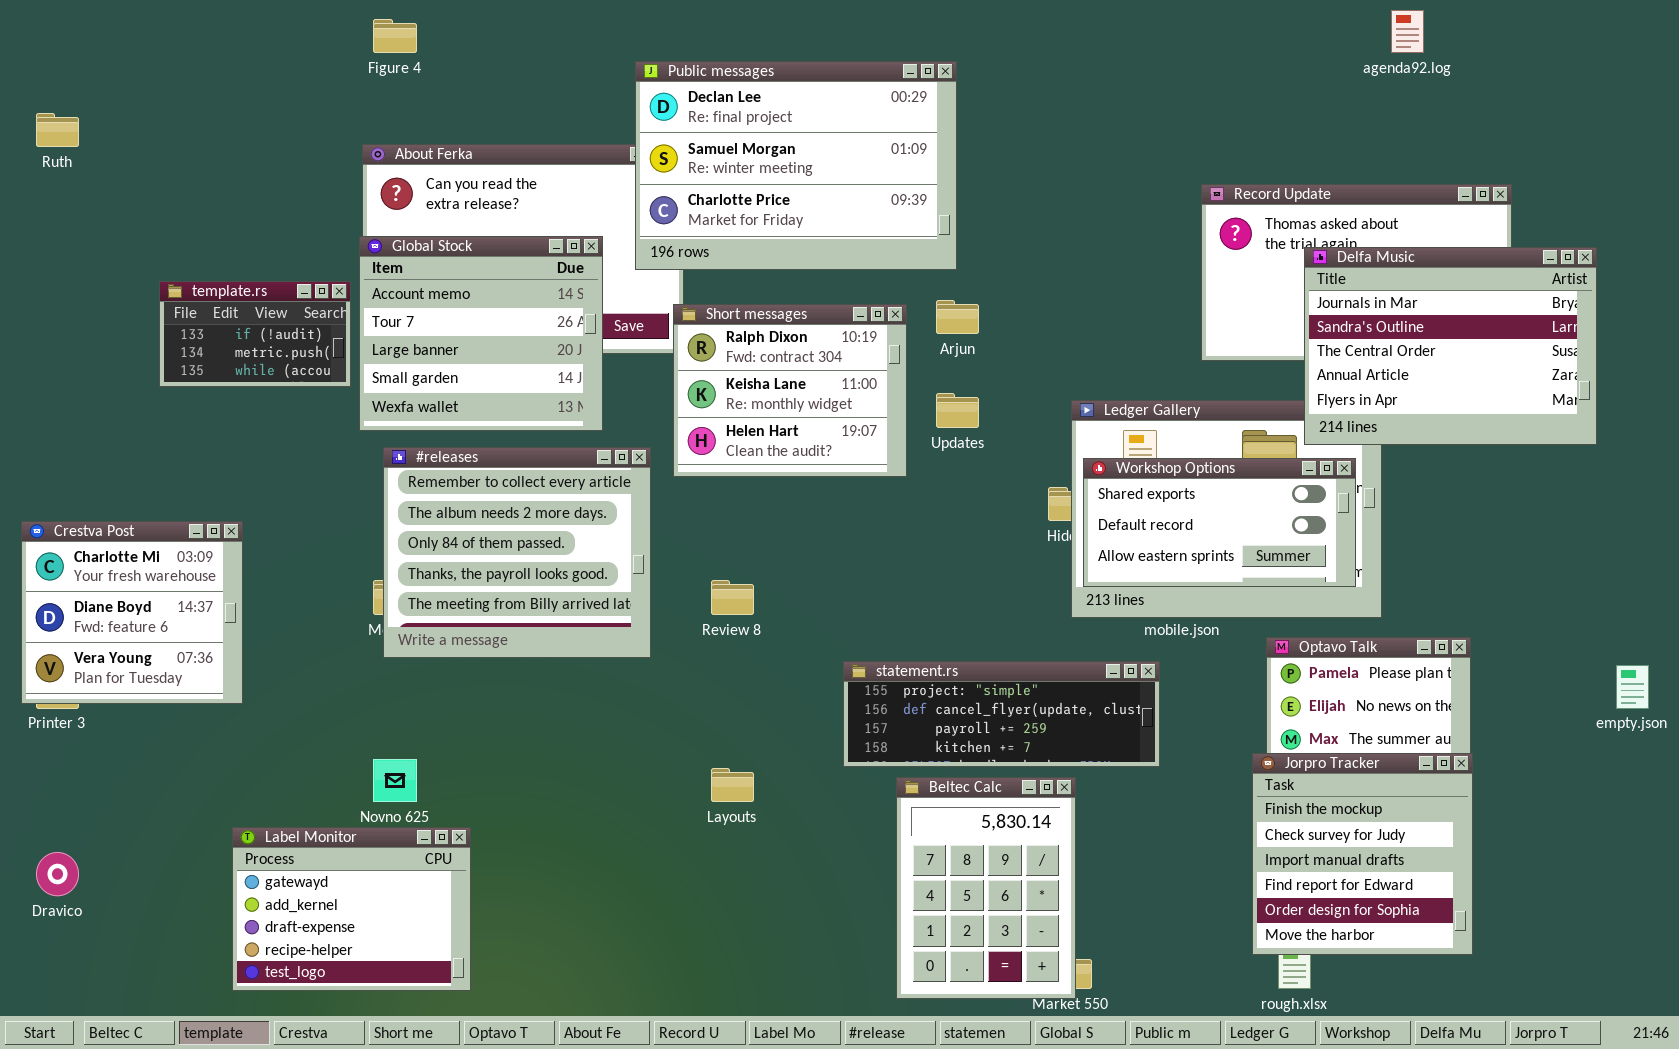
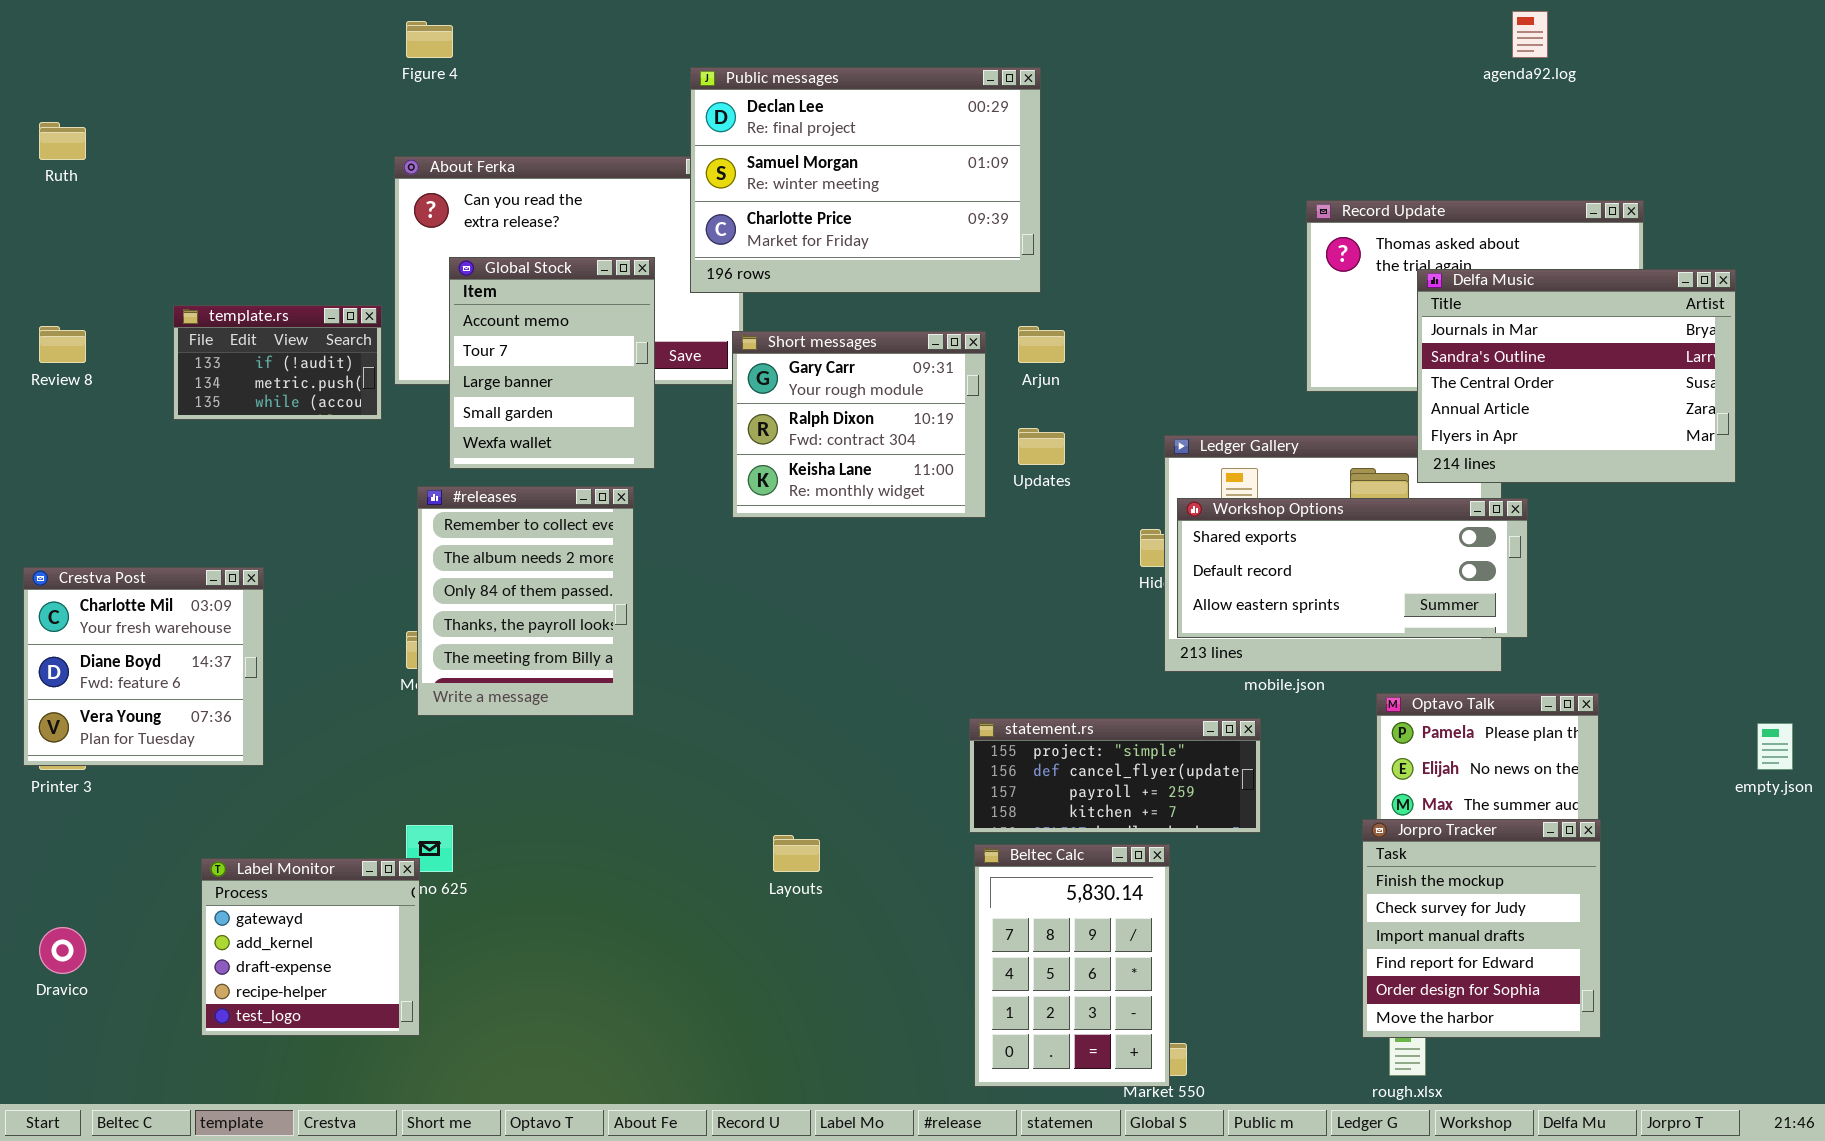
Global Stock: [359,236,603,431] -> [449,257,655,469], resized
Short messages: [673,304,907,477] -> [732,331,986,518], scrolled up 1 row
#releases: [383,447,651,658] -> [417,486,634,716], resized
Workshop Options: [1083,458,1356,587] -> [1177,498,1528,638], resized
Review 8: [711,580,754,615] -> [39,326,86,363], moved
statement.rs: [843,661,1160,767] -> [969,718,1261,833], resized
Label Monitor: [232,827,471,991] -> [201,858,420,1036], moved, resized

